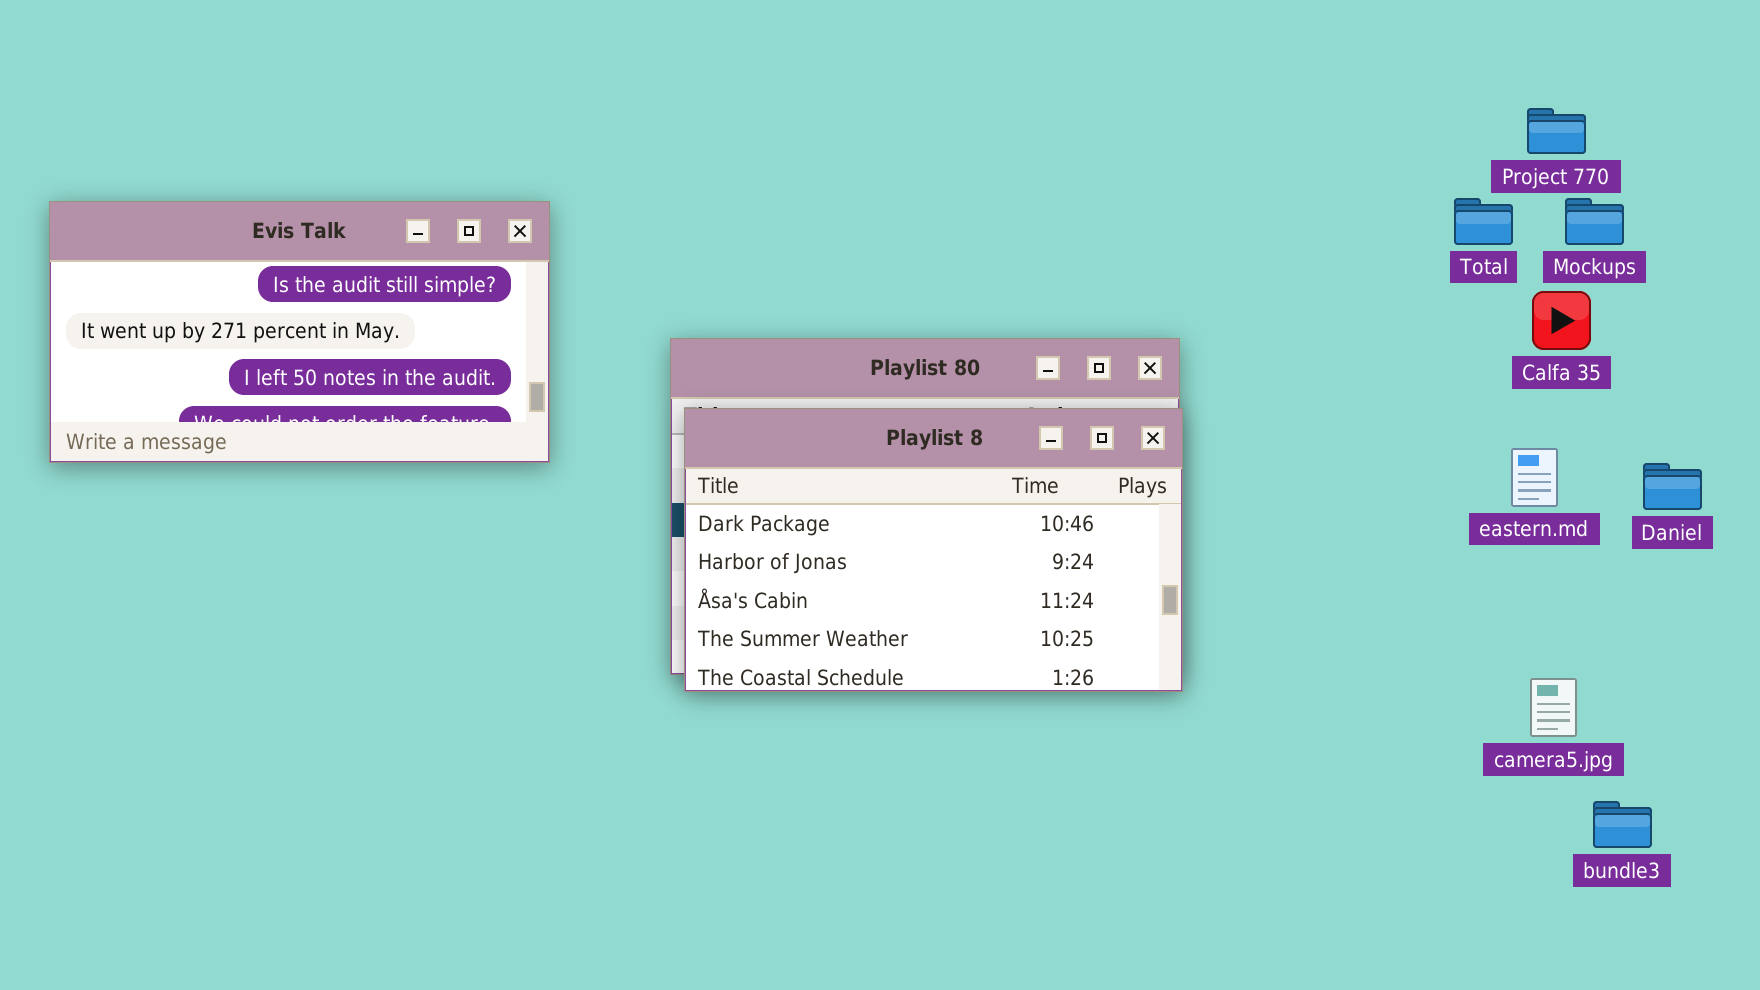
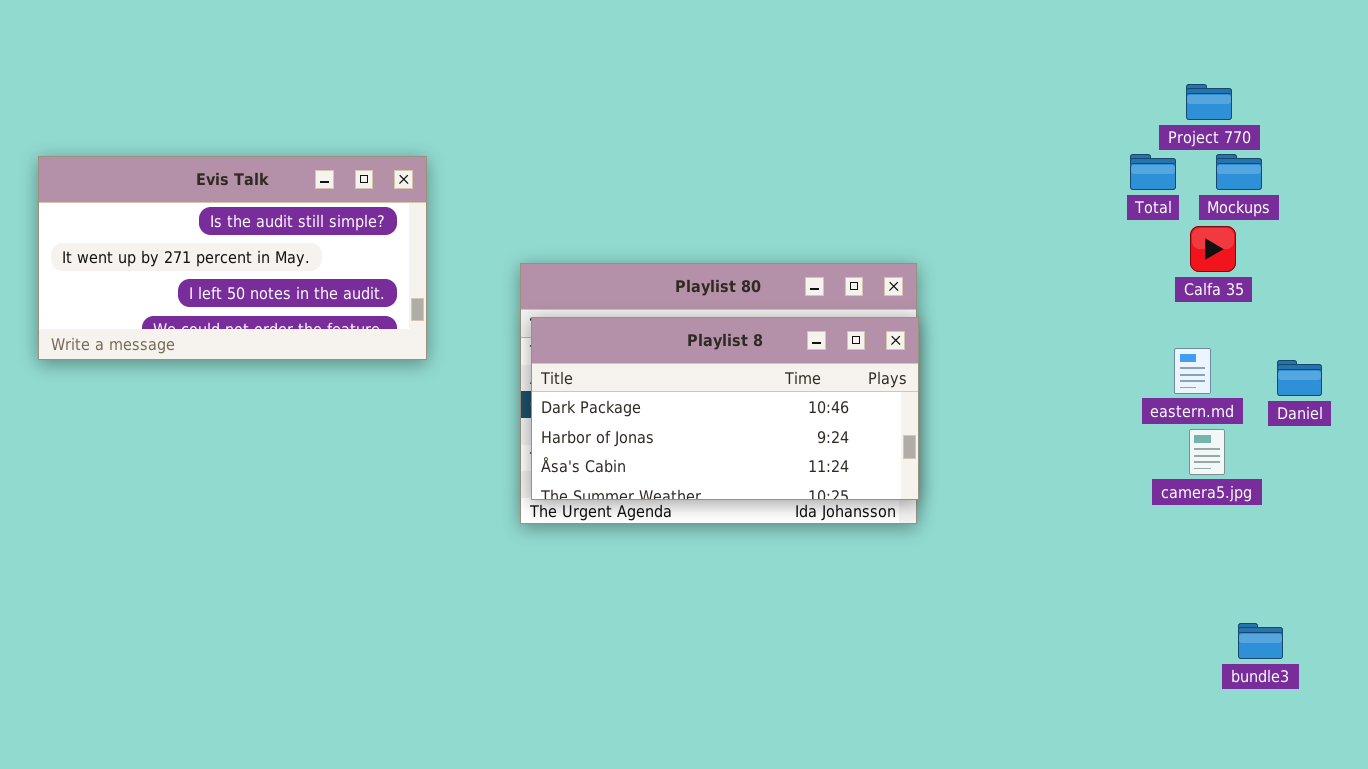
Playlist 8: [684,408,1183,692] -> [531,317,919,500], resized
camera5.jpg: [1530,678,1577,737] -> [1189,429,1225,475], moved

